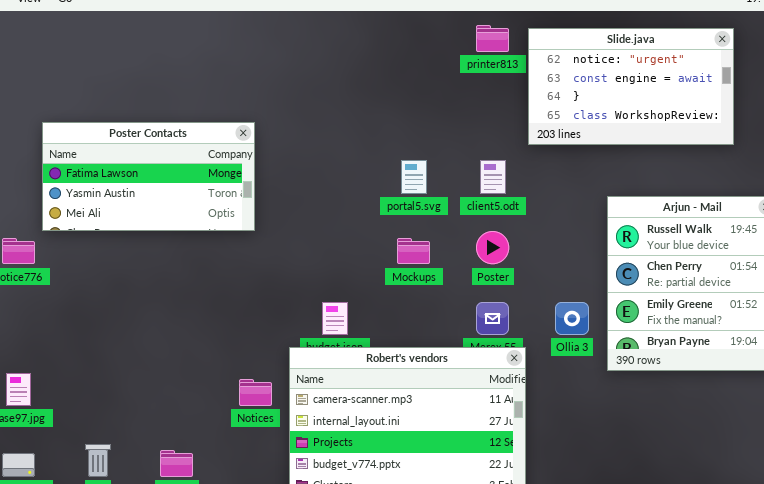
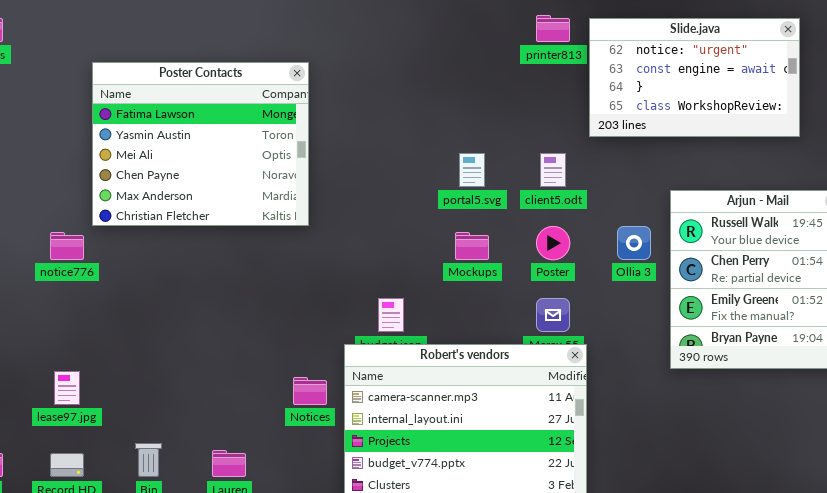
Poster Contacts: [42,122,255,231] -> [92,62,309,226], resized
Ollia 3: [555,302,589,335] -> [617,226,651,260], moved

